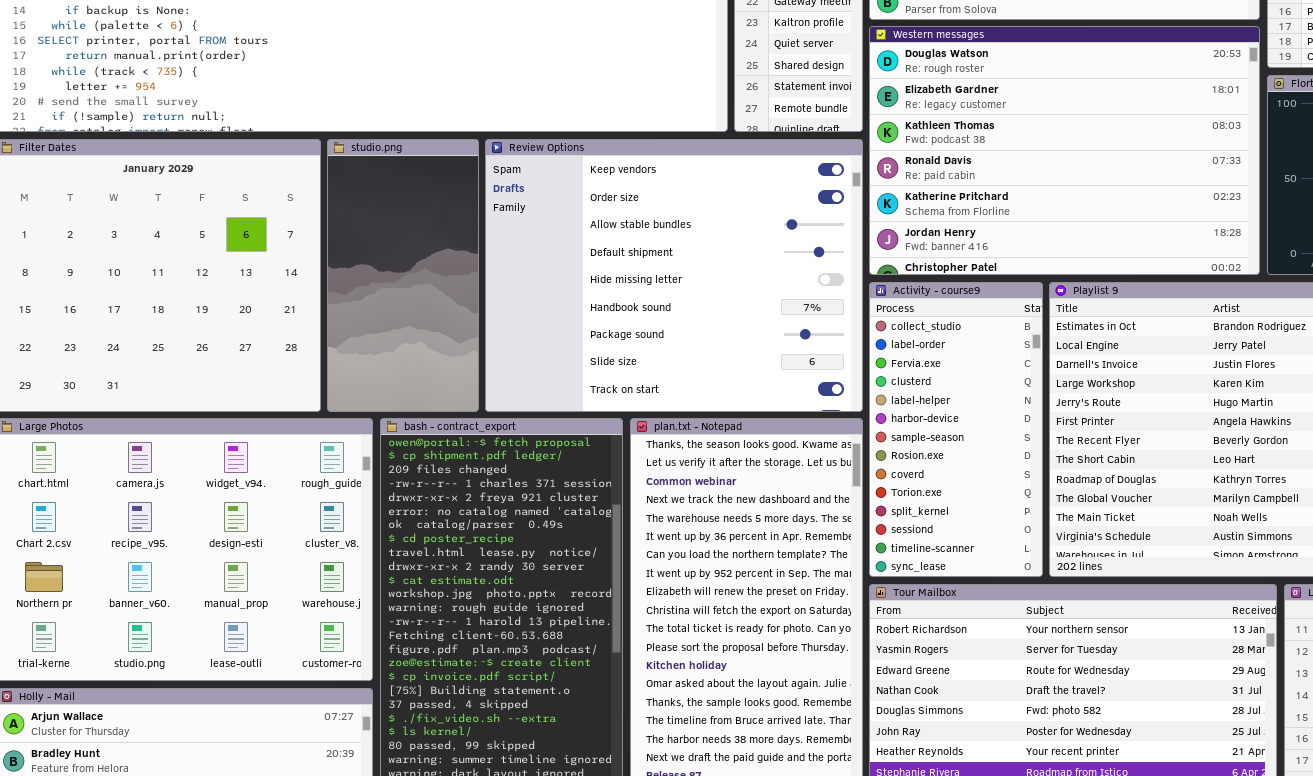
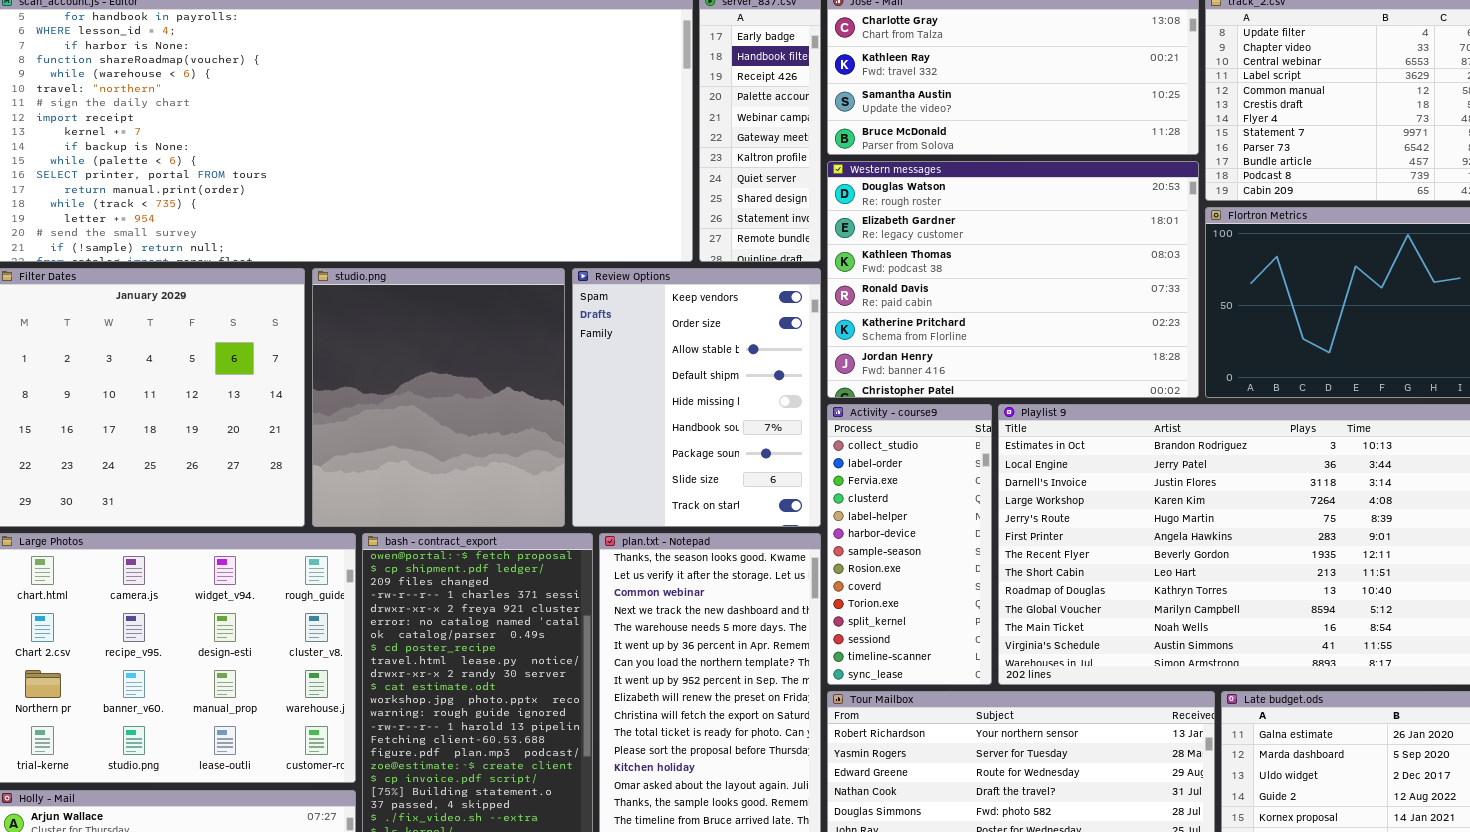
studio.png: [327,139,479,412] -> [312,268,565,527], resized
Review Options: [485,139,863,412] -> [572,268,821,527], resized

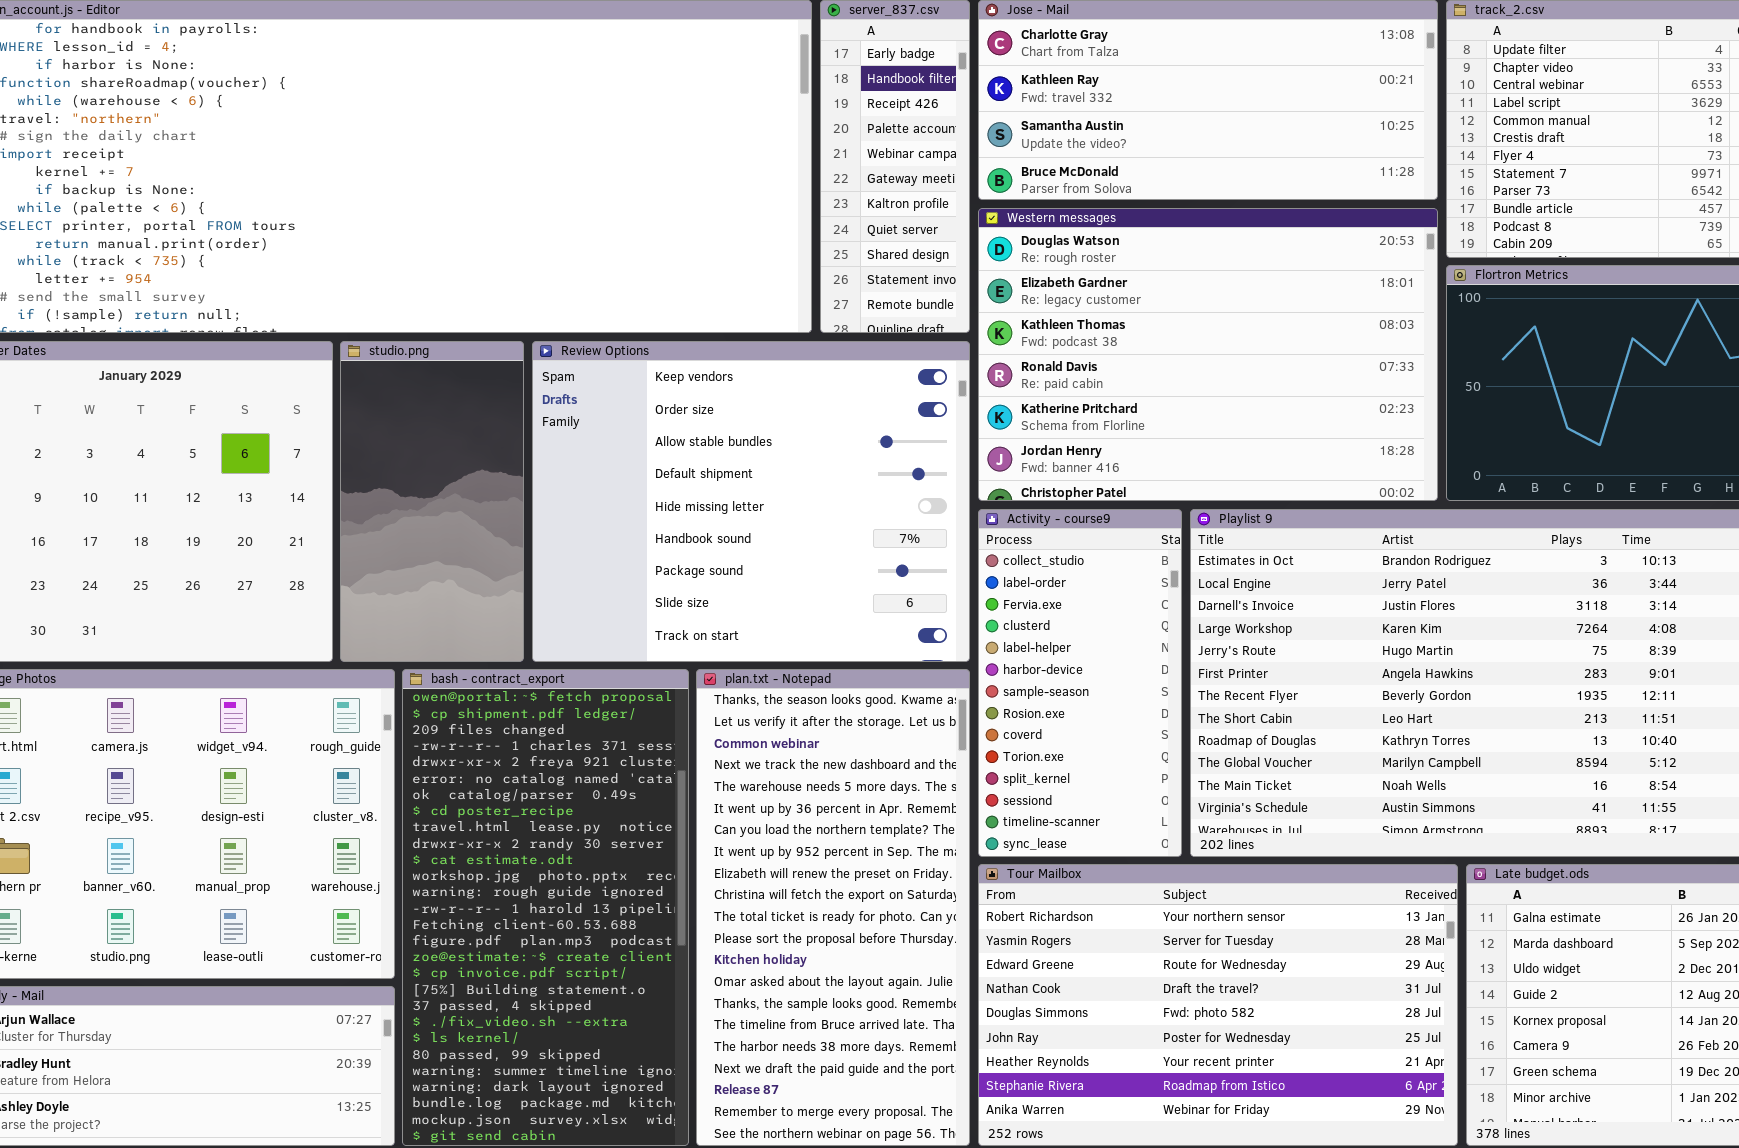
studio.png: [312,268,565,527] -> [340,341,524,662], resized
Review Options: [572,268,821,527] -> [532,341,970,662], resized

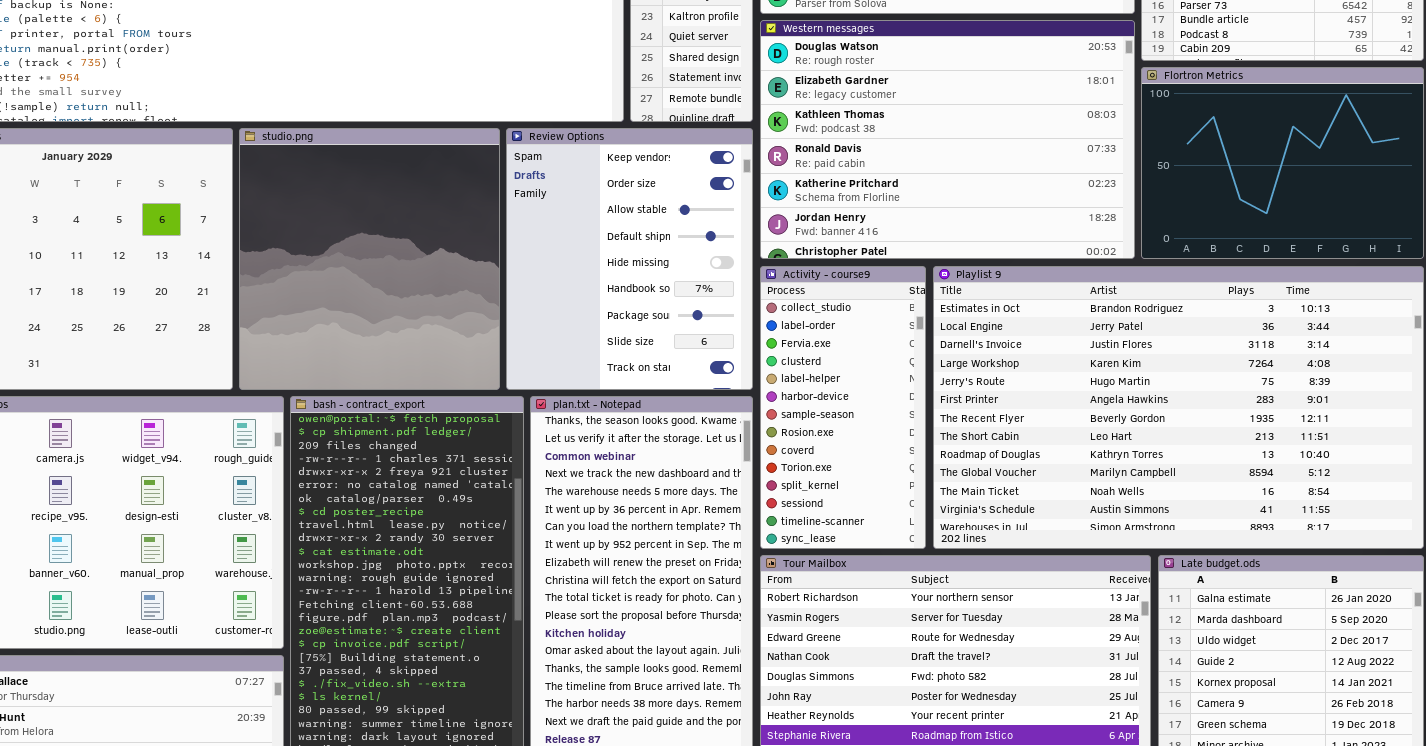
studio.png: [340,341,524,662] -> [239,128,500,390], resized
Review Options: [532,341,970,662] -> [506,128,753,390], resized

